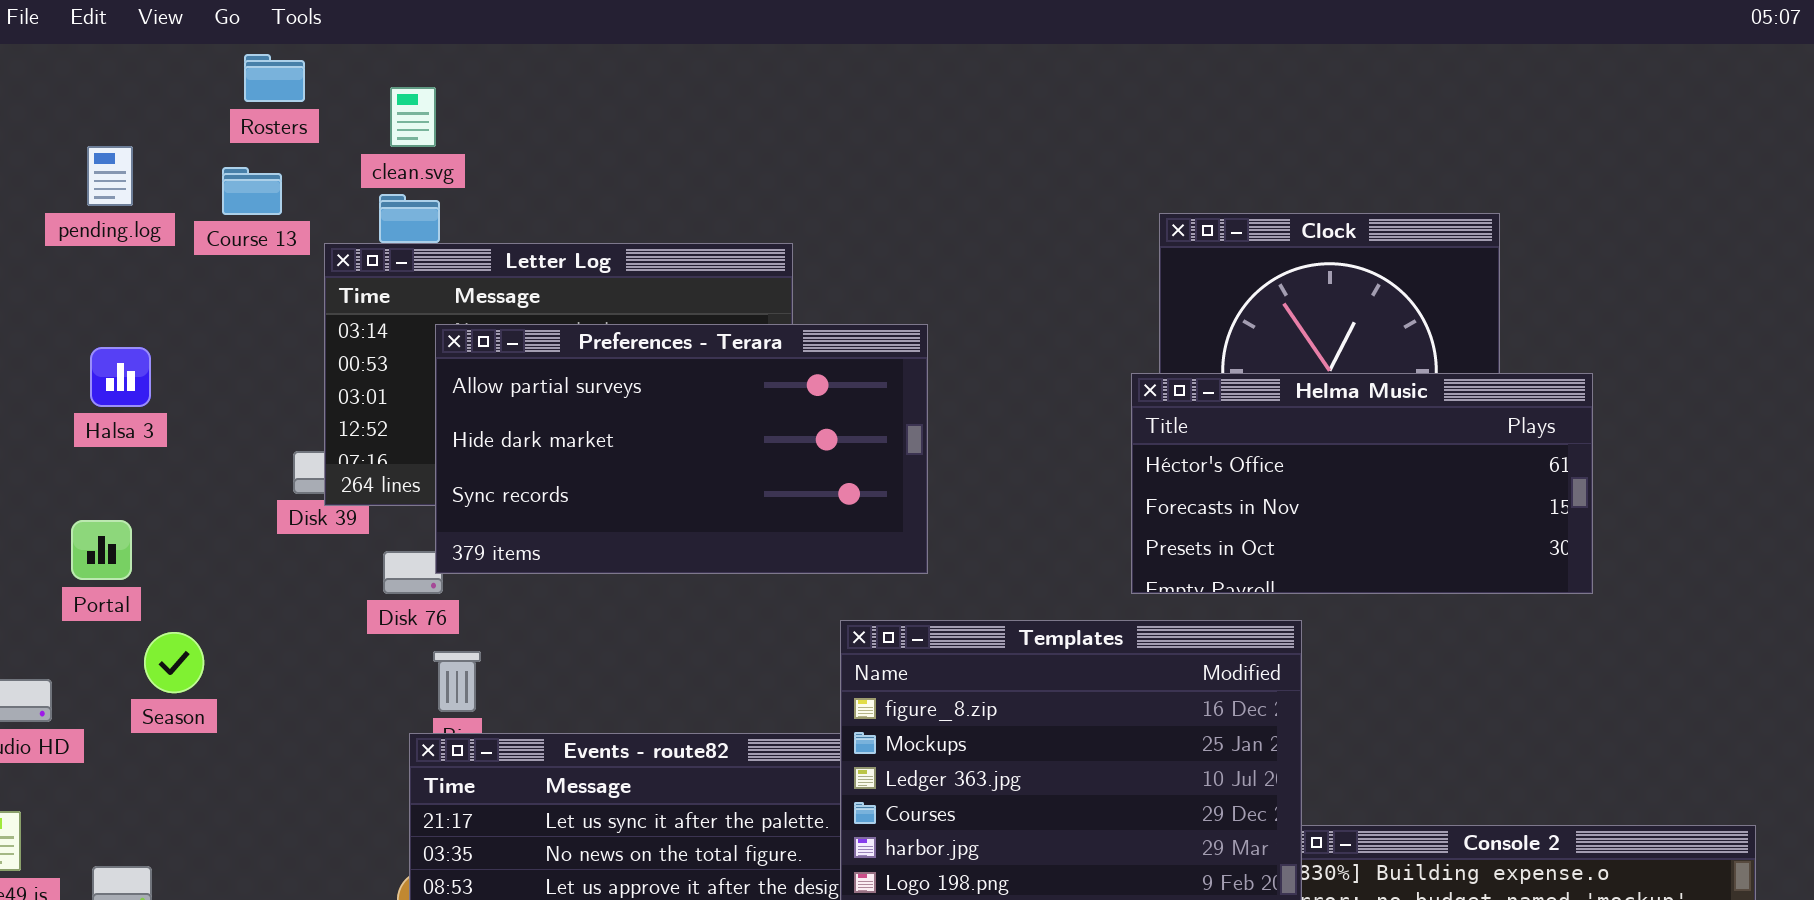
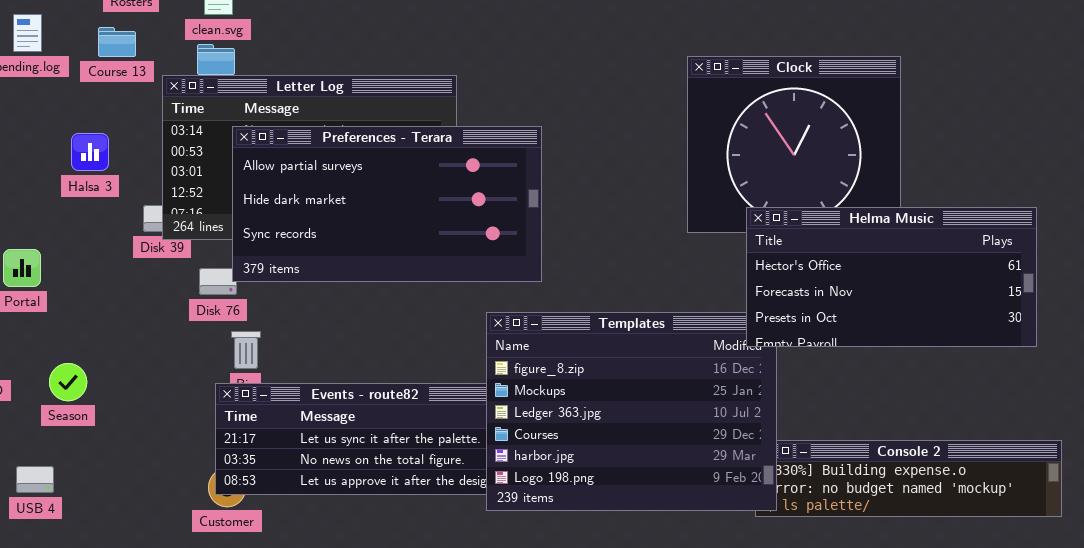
Halsa 3: [90,347,151,407] -> [71,133,109,171], moved
Helma Music: [1131,373,1593,594] -> [746,207,1037,347], moved
Season: [144,632,204,693] -> [49,363,87,401], moved

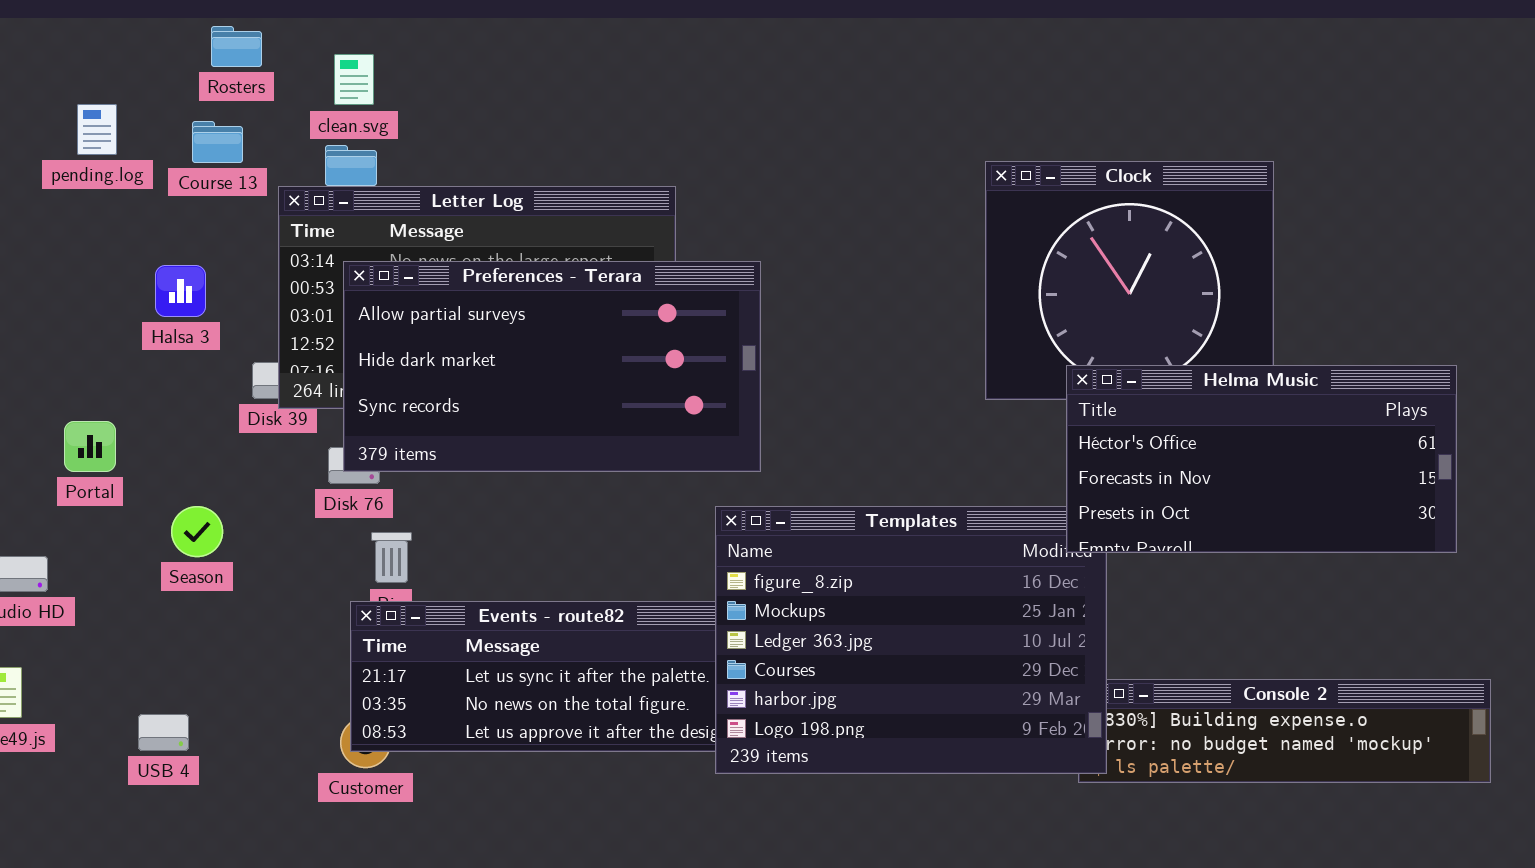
Preferences - Terara: [232,126,542,282] -> [343,261,761,472], moved
Season: [49,363,87,401] -> [171,506,223,557], moved
USB 4: [16,466,54,493] -> [138,714,189,751], moved

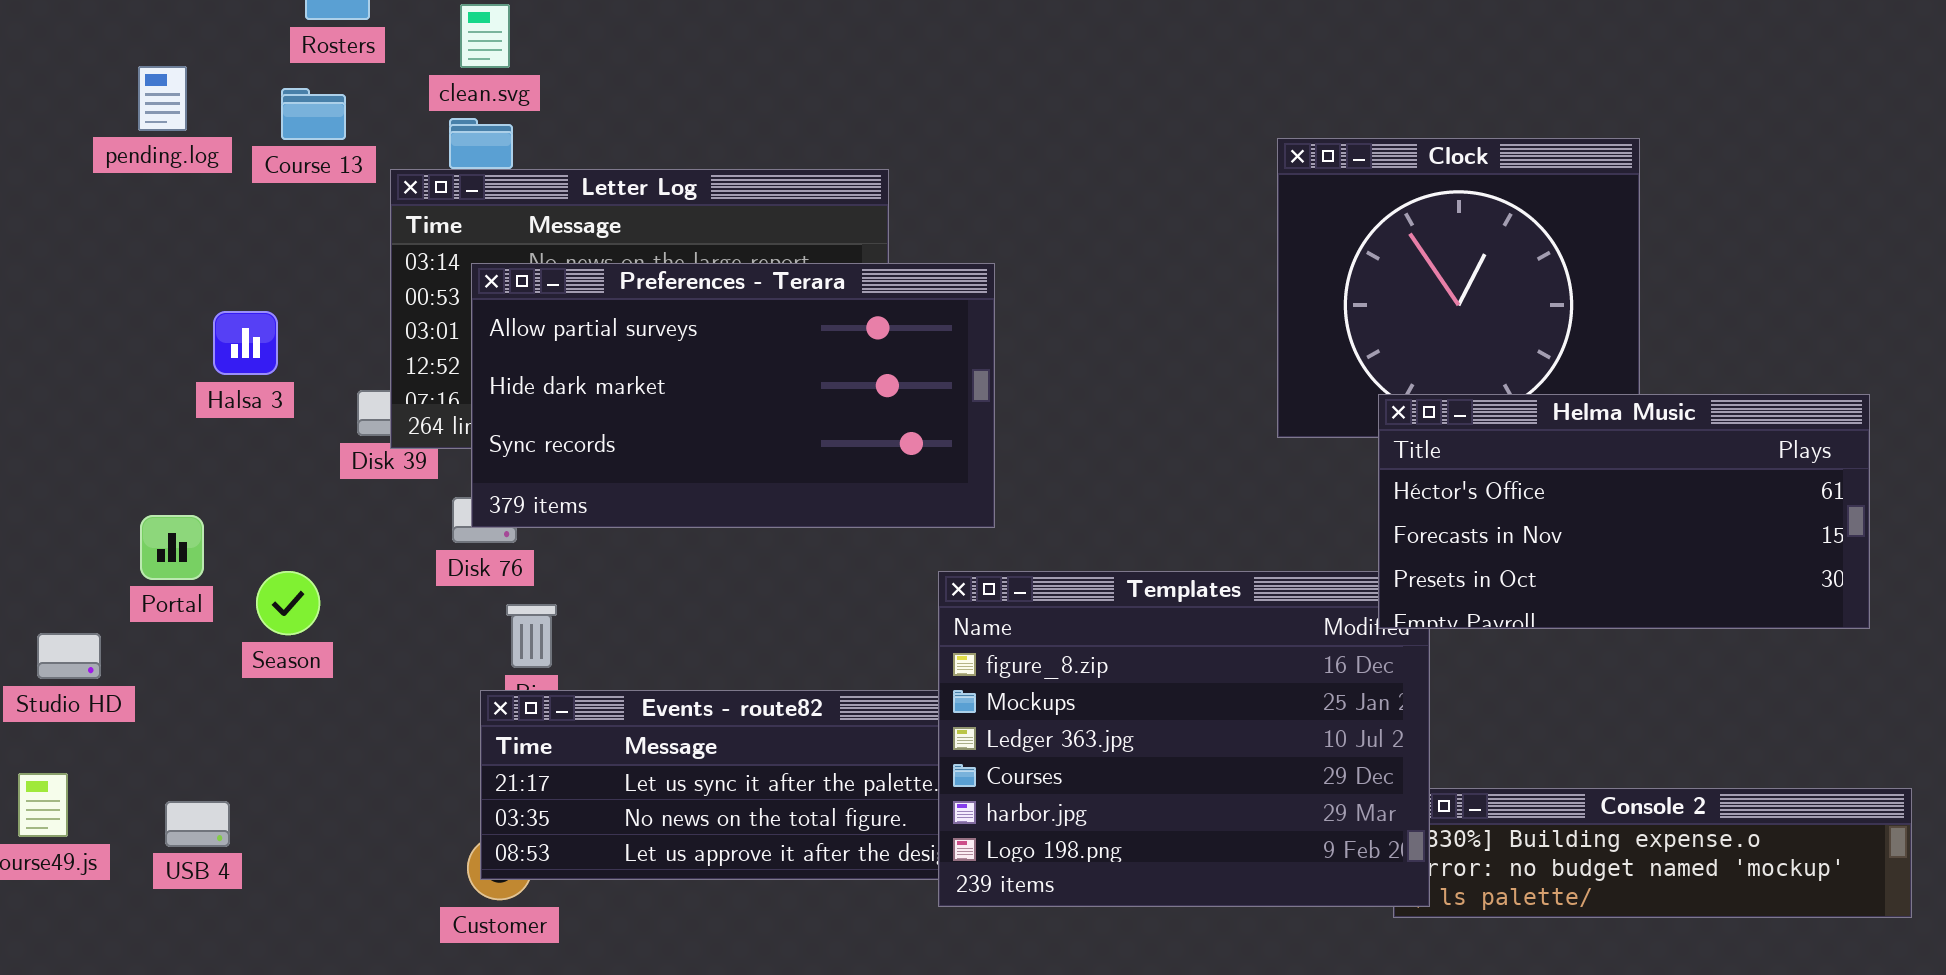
Halsa 3: [155,265,206,317] -> [213,311,278,375], moved
Portal: [64,421,116,472] -> [140,515,204,580], moved
USB 4: [138,714,189,751] -> [165,801,230,847], moved

